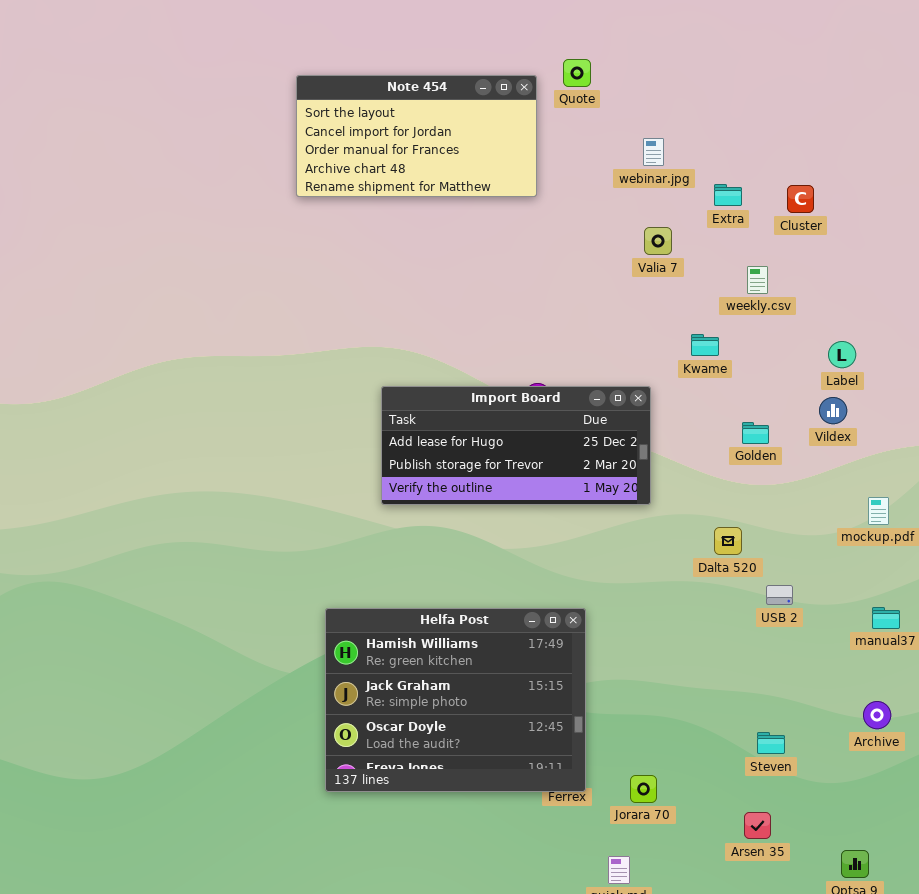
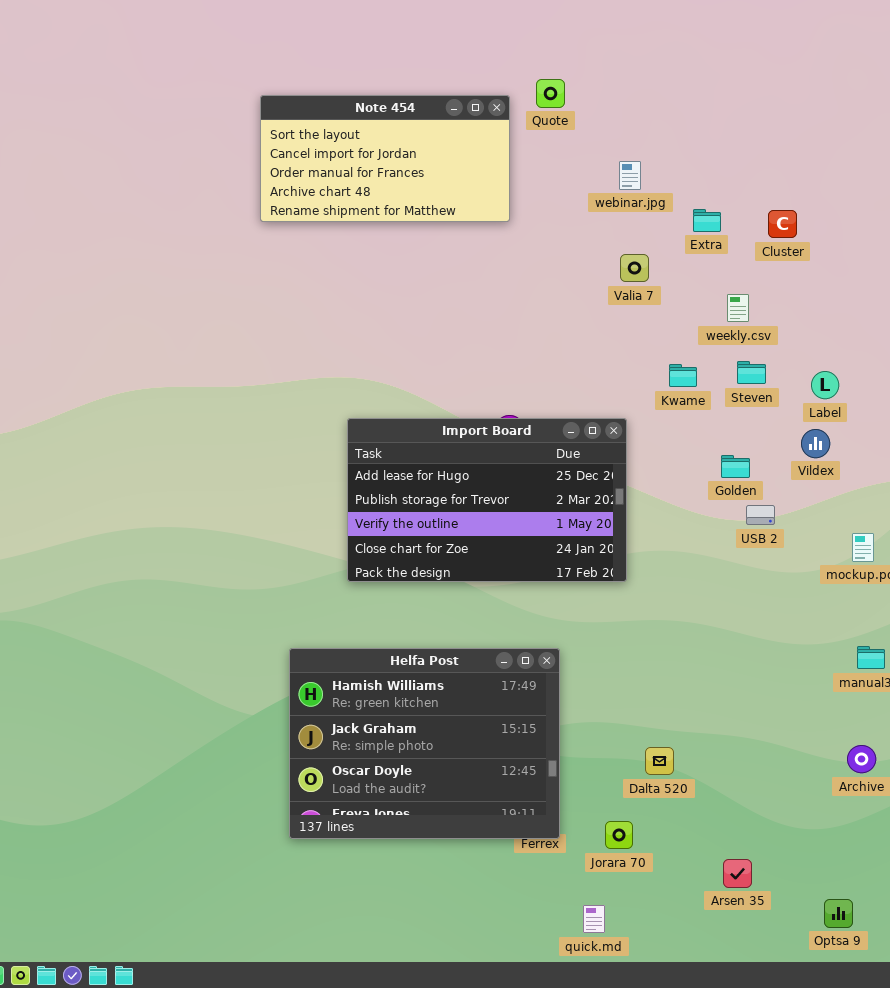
Import Board: [381,386,651,505] -> [347,418,627,582], resized
Dalta 520: [714,527,742,555] -> [645,747,674,775], moved
USB 2: [766,585,793,605] -> [746,505,775,525], moved
Steven: [757,732,785,754] -> [737,361,766,384], moved

